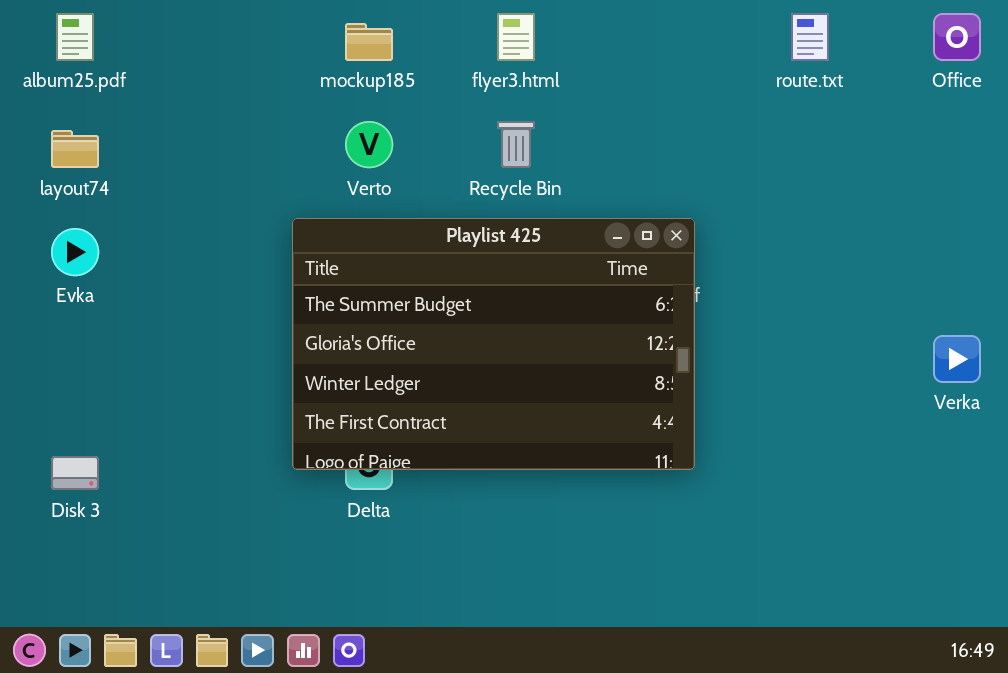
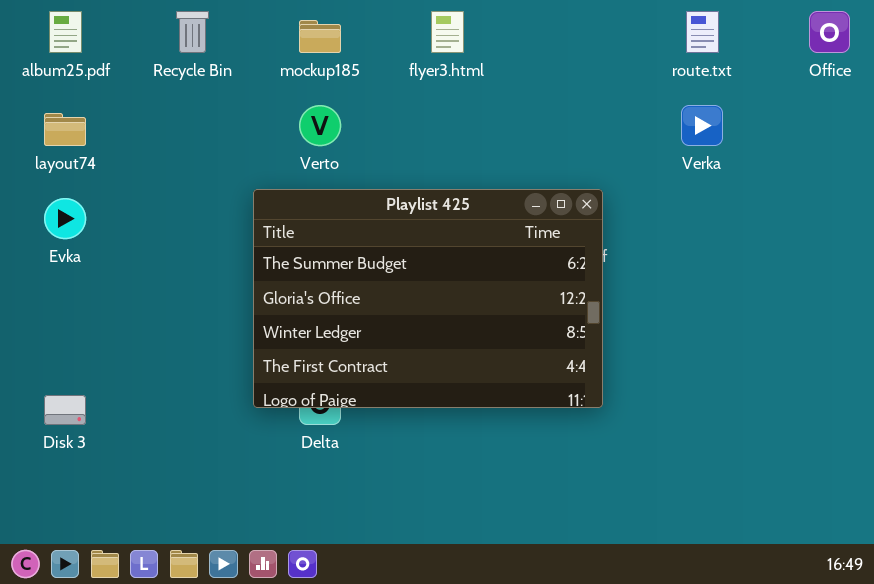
Recycle Bin: [497,121,535,168] -> [176,11,209,53], moved
Verka: [933,335,981,383] -> [681,105,723,146], moved

